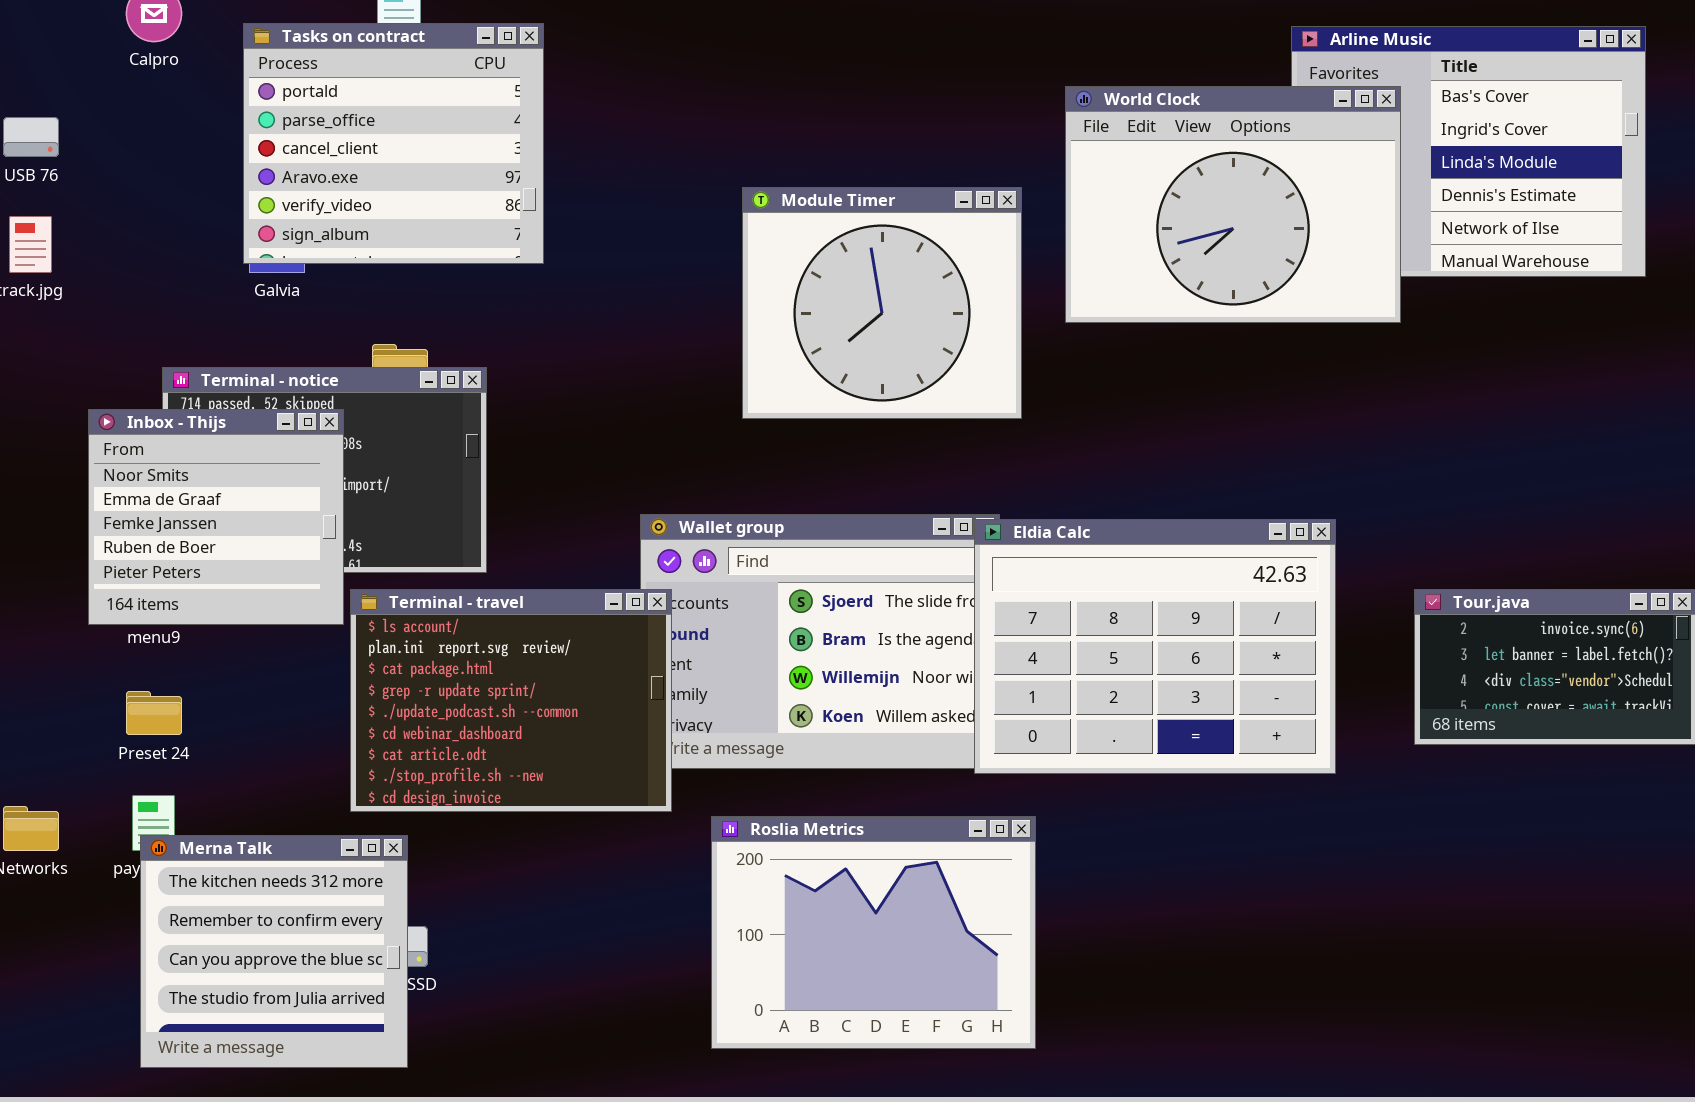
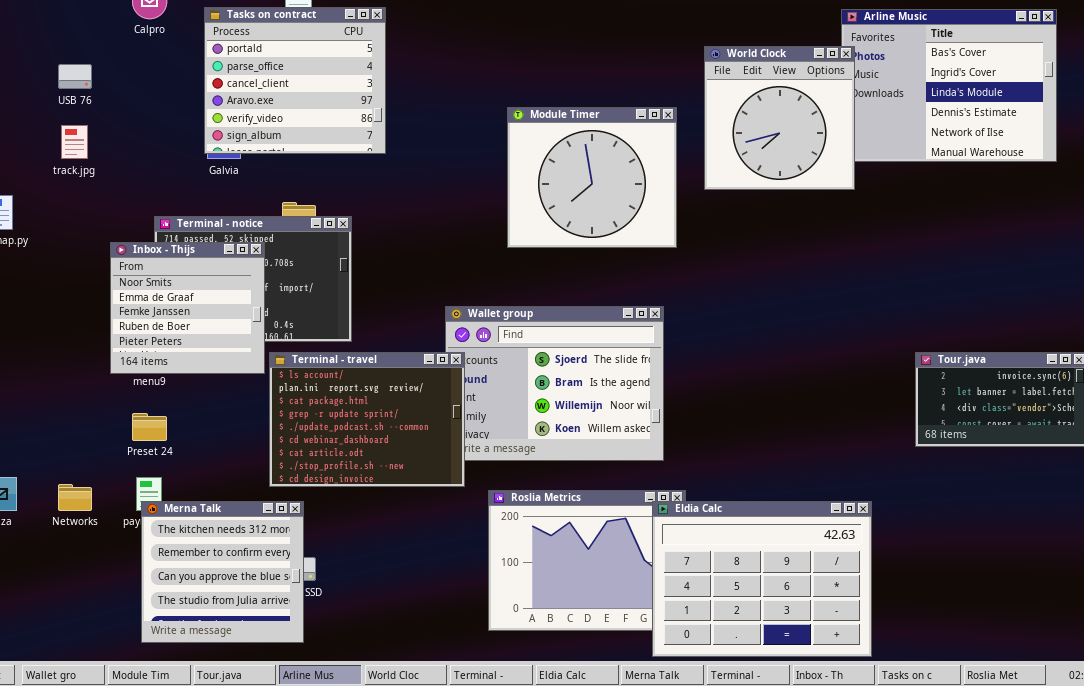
World Clock: [1065,86,1401,323] -> [704,46,855,190], resized
Eldia Calc: [974,519,1336,774] -> [652,501,872,657], moved

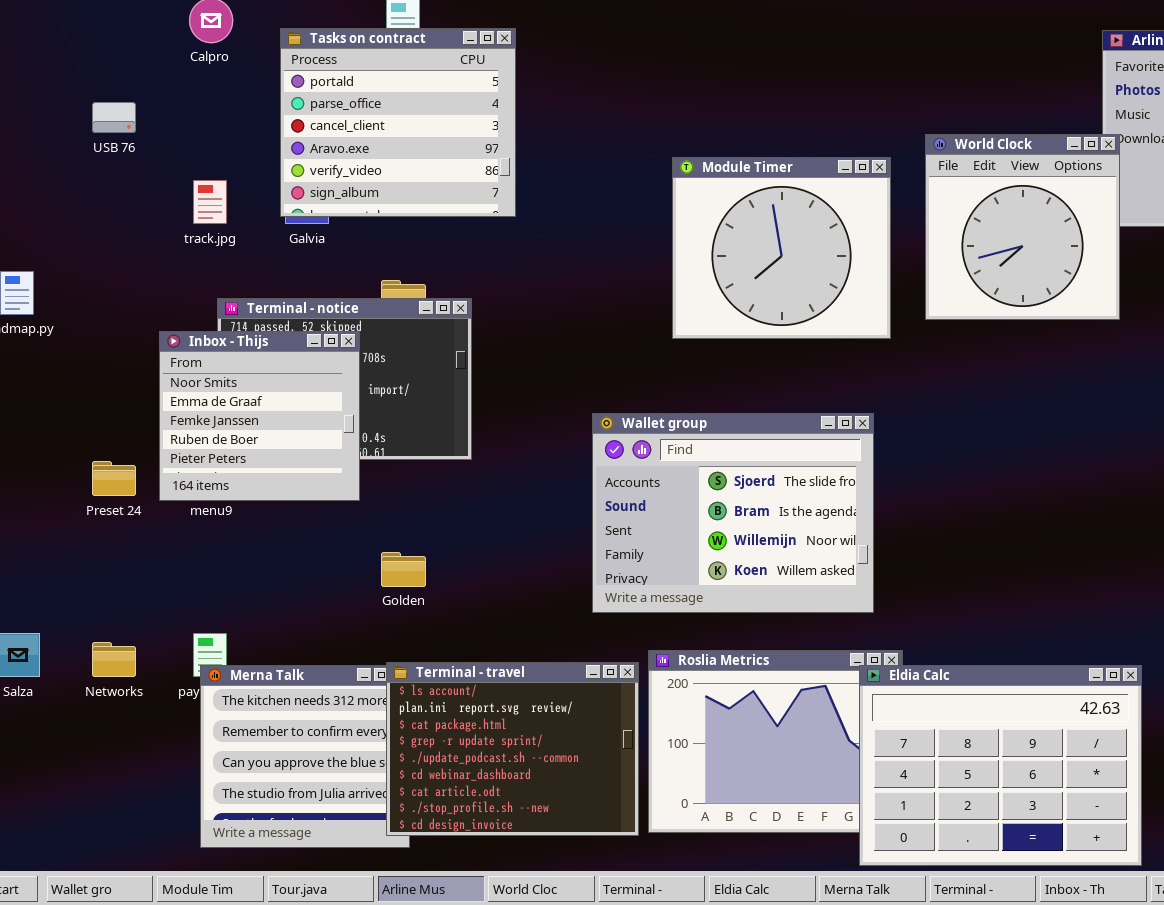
World Clock: [704,46,855,190] -> [925,134,1120,320], moved
track.jpg: [61,125,88,159] -> [193,180,227,224], moved
Terminal - travel: [269,352,465,487] -> [386,662,639,836], moved
Preset 24: [132,413,167,441] -> [92,461,136,496], moved

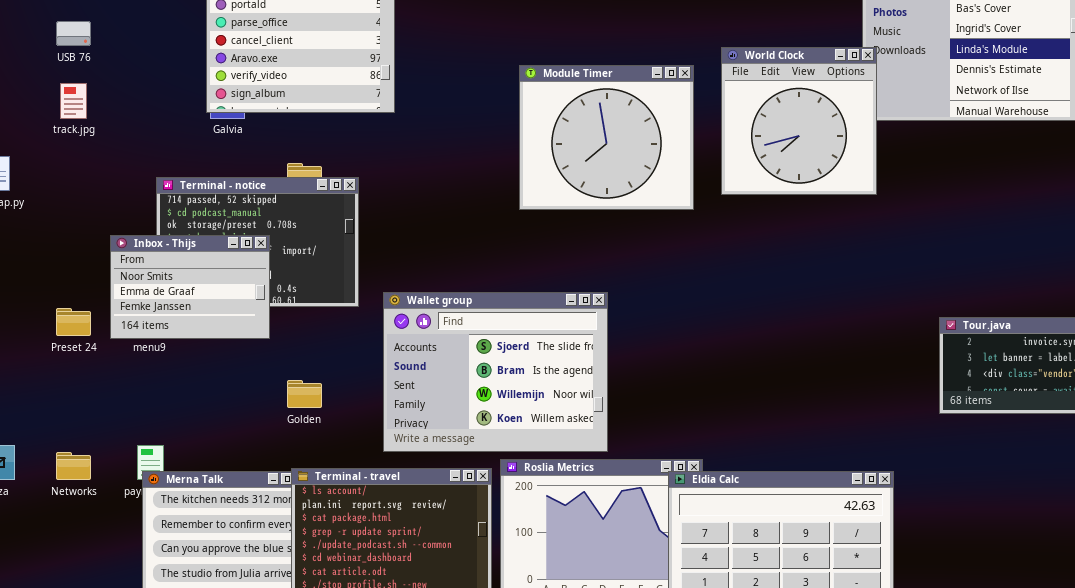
track.jpg: [193,180,227,224] -> [60,83,87,119], moved
Inbox - Thijs: [159,331,360,501] -> [110,235,270,339], resized
Wallet group: [592,413,874,613] -> [383,292,608,452], moved

